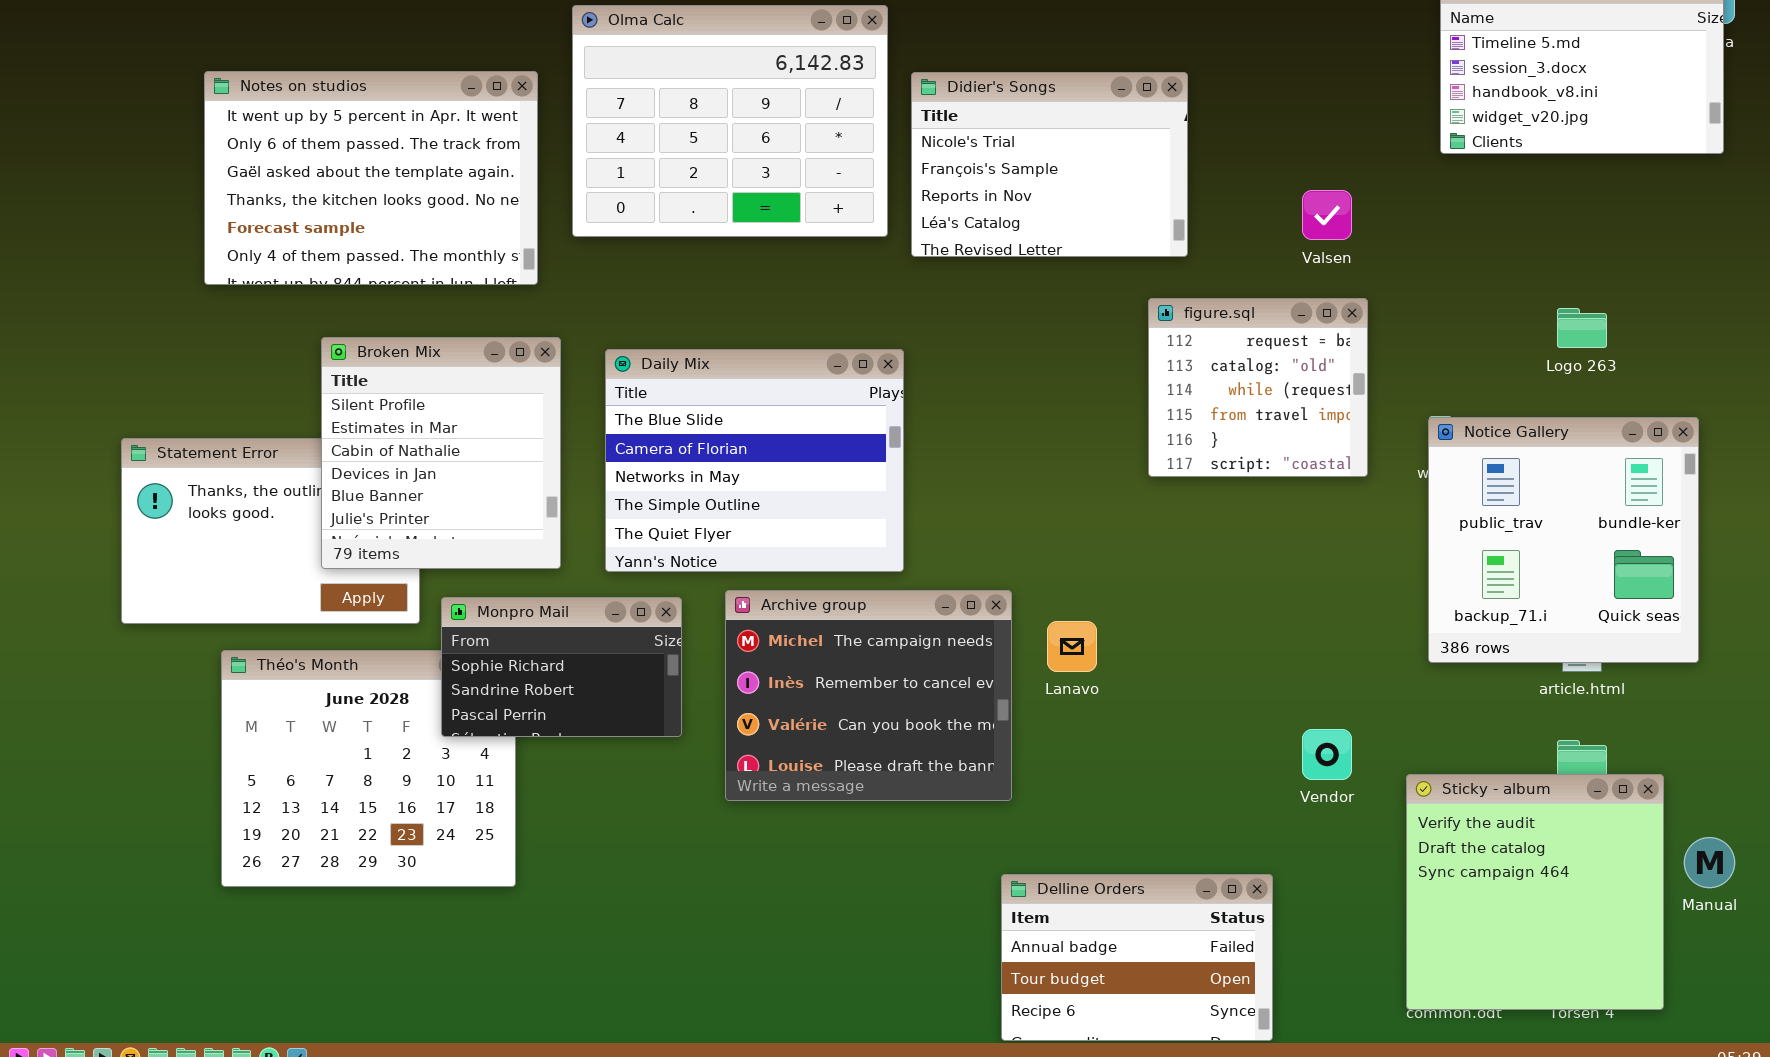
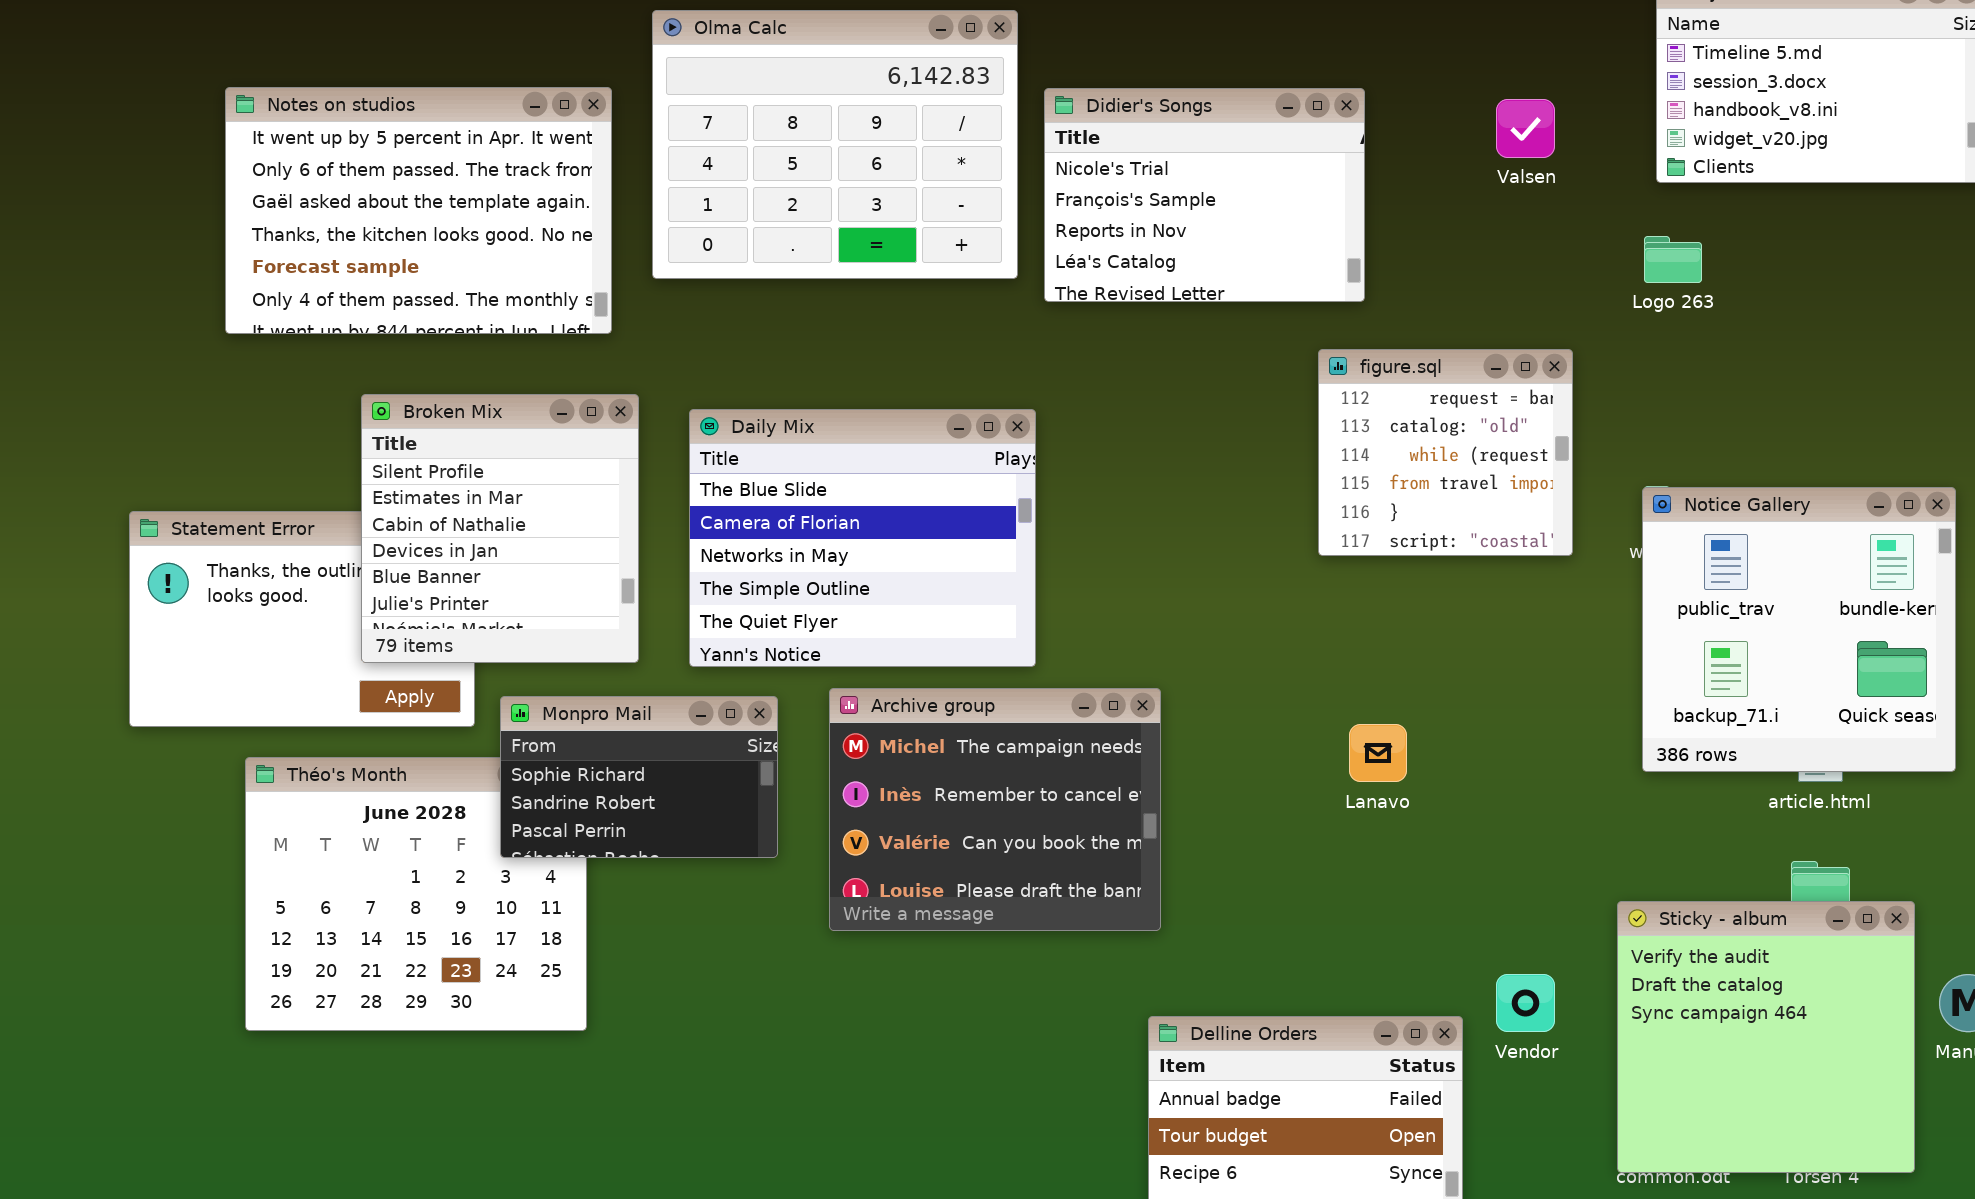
Valsen: [1302,190,1352,240] -> [1496,99,1555,158], moved
Logo 263: [1557,308,1607,348] -> [1644,236,1702,283], moved
Lanavo: [1047,621,1097,672] -> [1349,724,1407,782], moved
Vendor: [1302,729,1352,780] -> [1496,974,1555,1032], moved

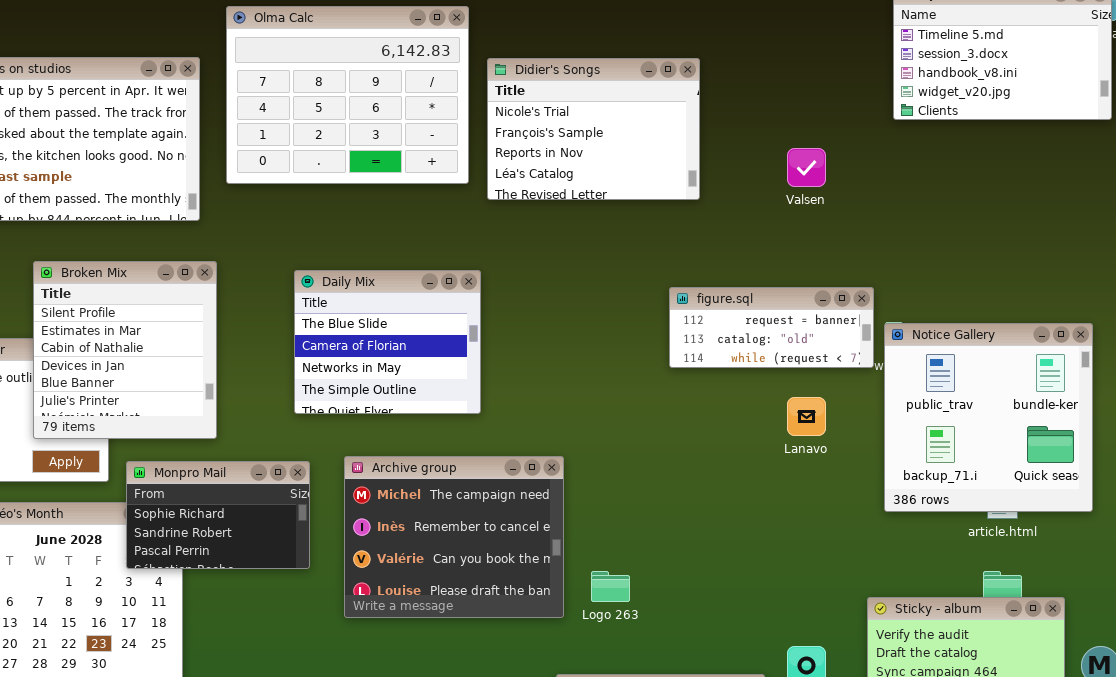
Valsen: [1496,99,1555,158] -> [787,148,826,187], moved
Logo 263: [1644,236,1702,283] -> [591,571,630,602], moved
figure.sql: [1318,349,1573,556] -> [669,287,874,368], resized
Daily Mix: [689,409,1036,667] -> [294,270,481,414], resized
Lanavo: [1349,724,1407,782] -> [787,397,826,436], moved

